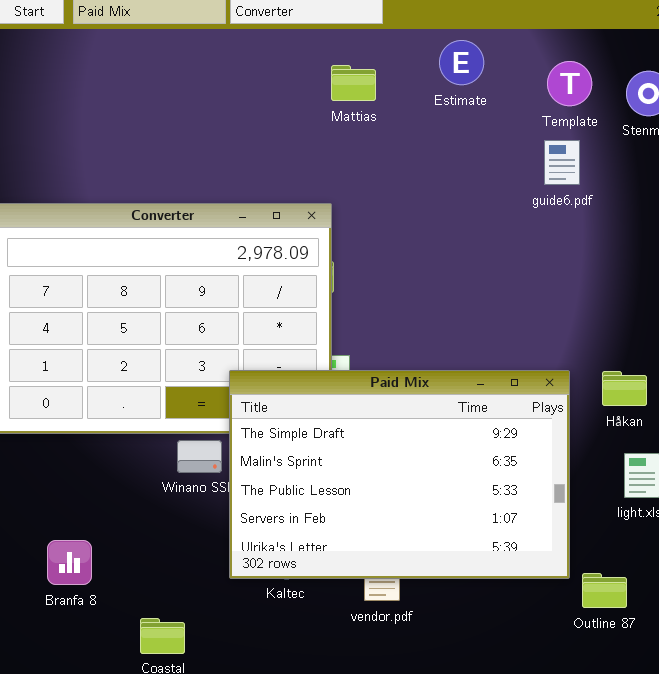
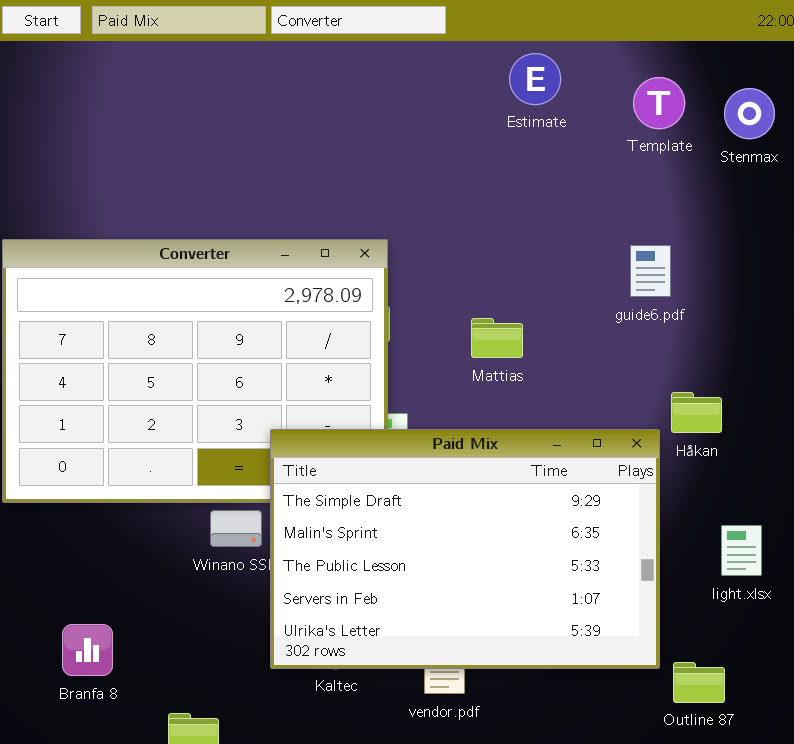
Mattias: [331,65,376,101] -> [471,318,523,358], moved
guide6.pdf: [544,140,580,185] -> [630,245,671,297], moved
Håkan: [602,371,647,406] -> [671,392,722,433], moved

